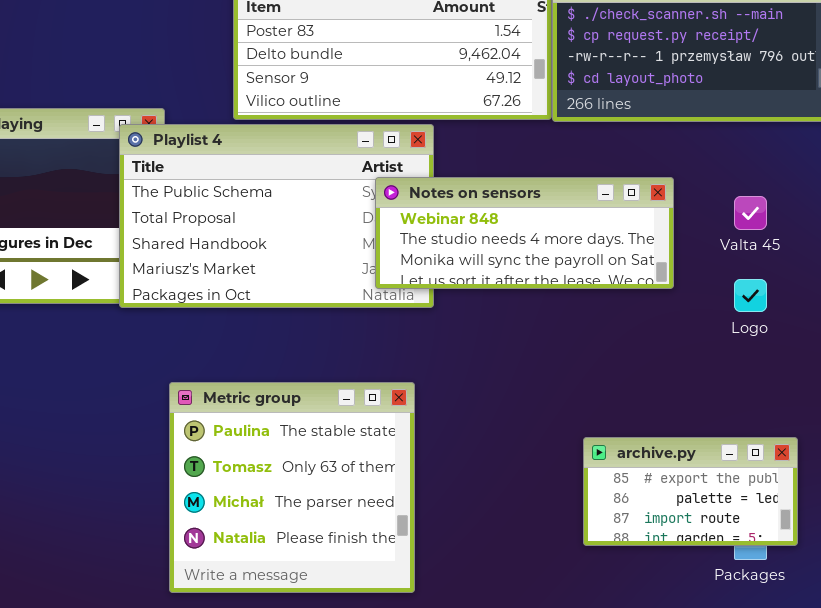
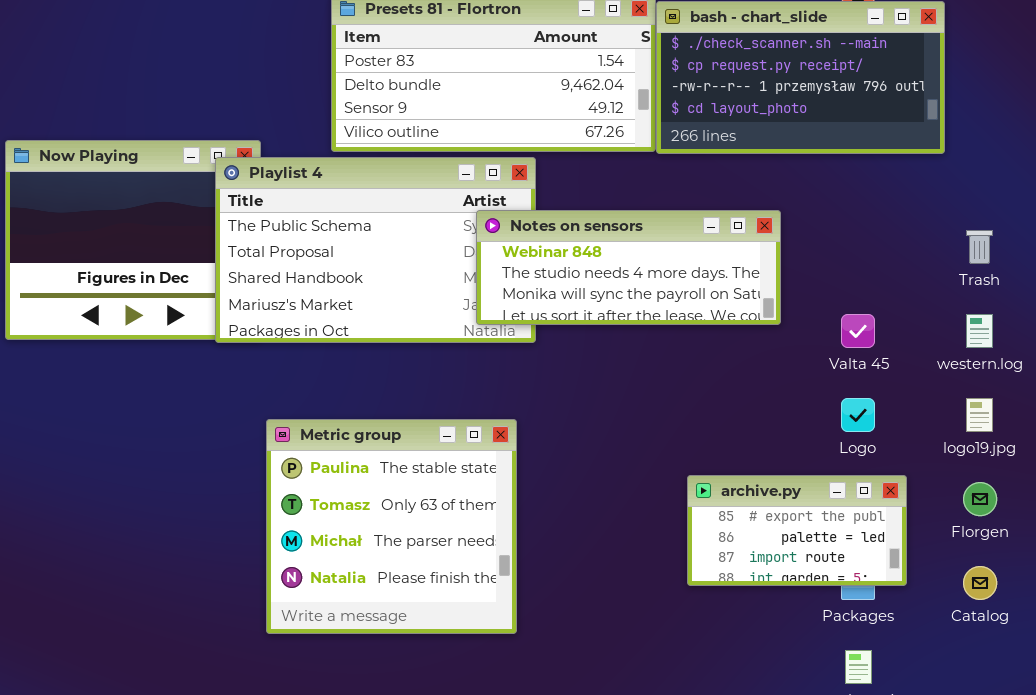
Valta 45: [734,196,767,230] -> [841,314,875,348], moved
Logo: [734,279,767,312] -> [841,398,875,432], moved

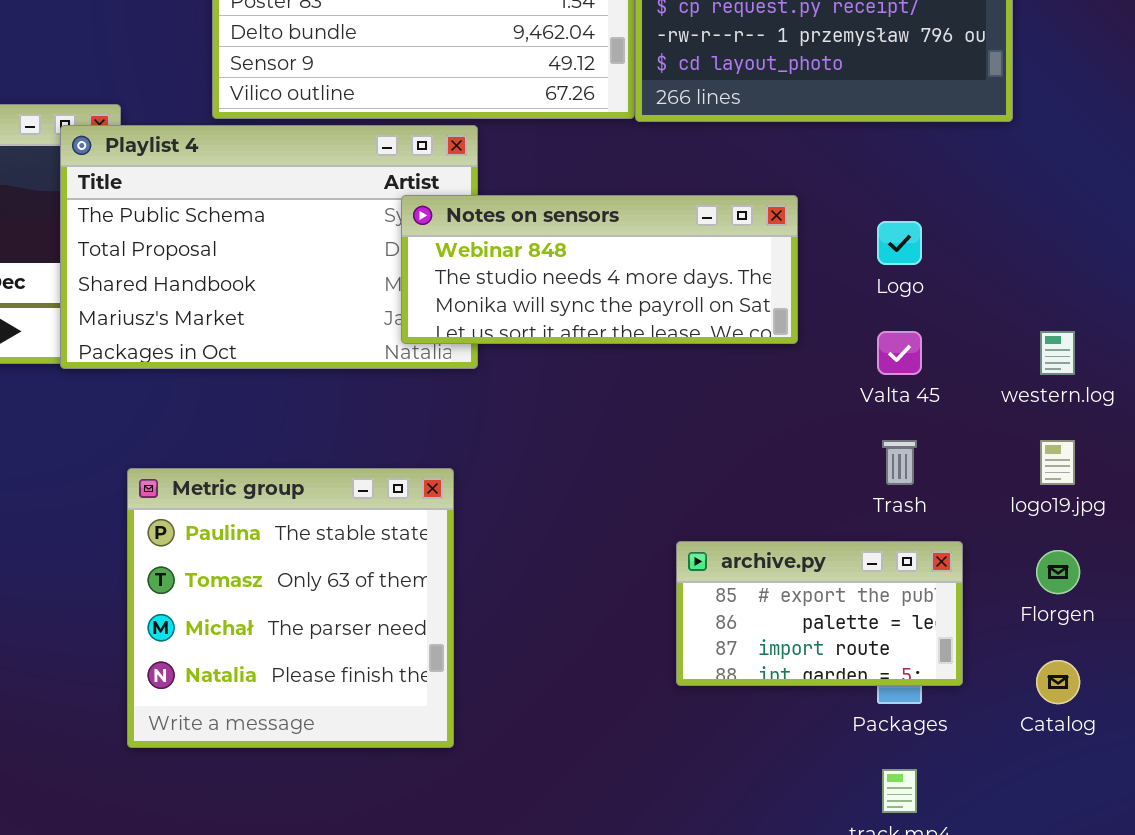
Trash: [966,230,993,264] -> [882,440,917,485], moved
Logo: [841,398,875,432] -> [877,221,922,265], moved

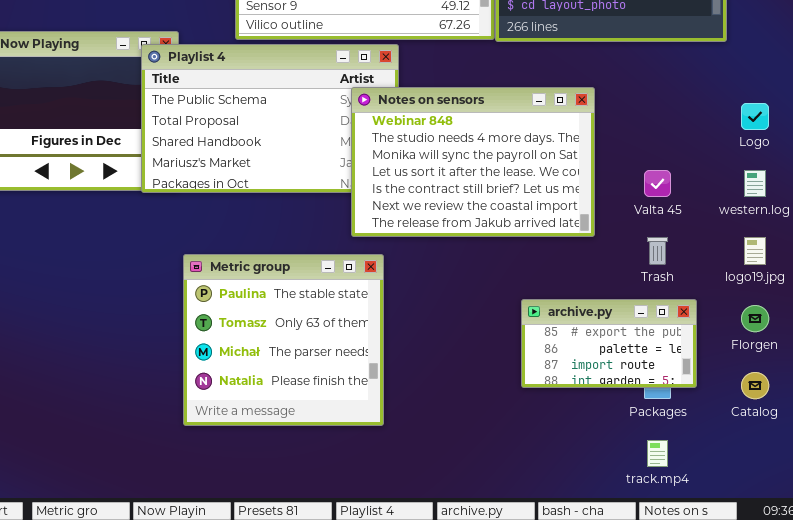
Notes on sensors: [401,195,798,344] -> [351,87,595,237], resized
Logo: [877,221,922,265] -> [741,103,769,130], moved

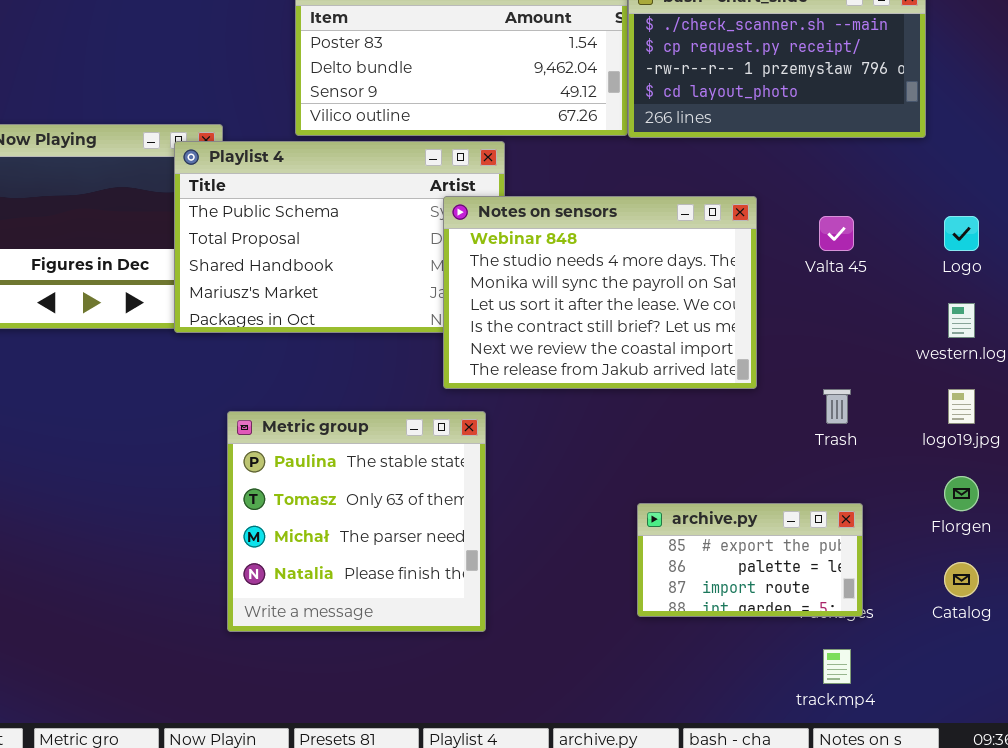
Valta 45: [644,170,671,197] -> [819,216,854,251], moved
archive.py: [521,299,697,388] -> [637,503,863,617], moved

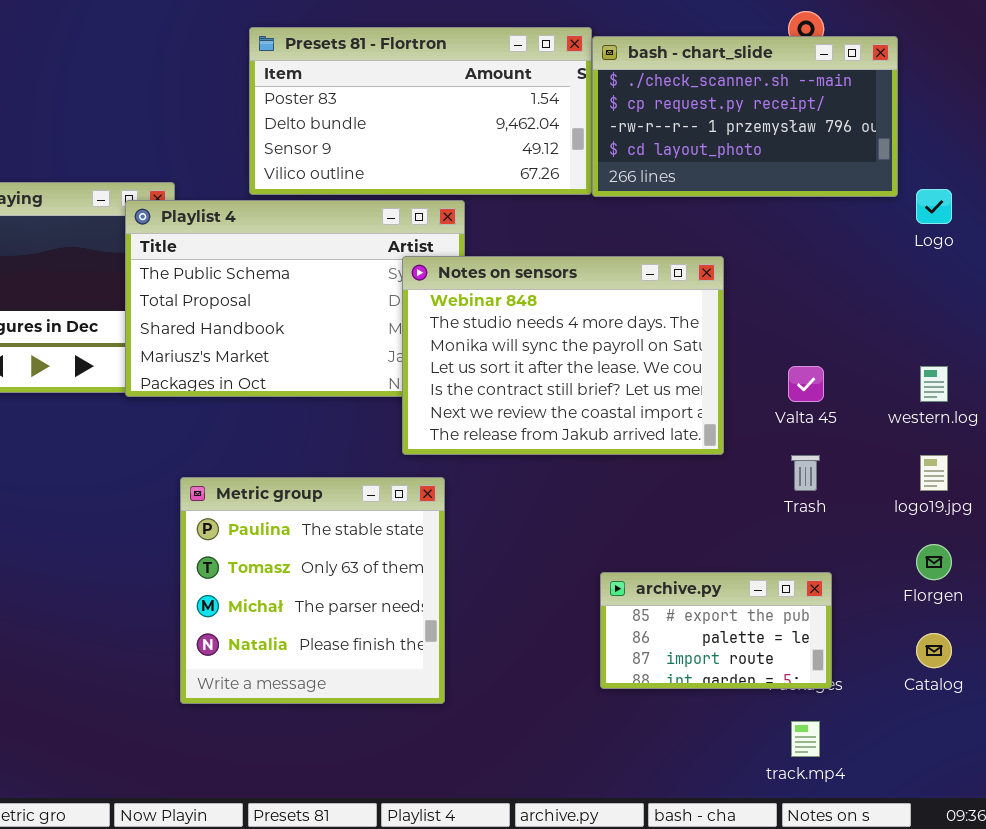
Valta 45: [819,216,854,251] -> [788,366,824,402], moved
Logo: [944,216,979,251] -> [916,189,952,224], moved

